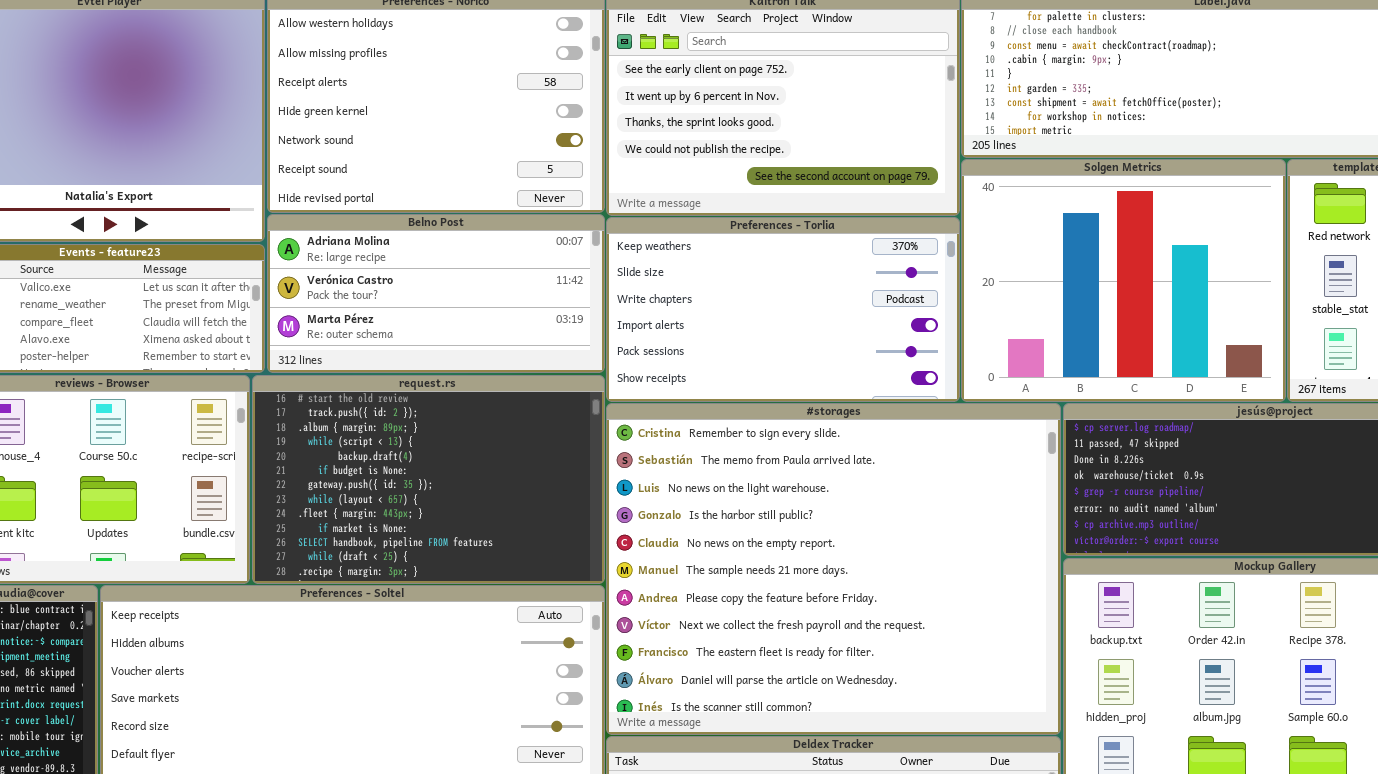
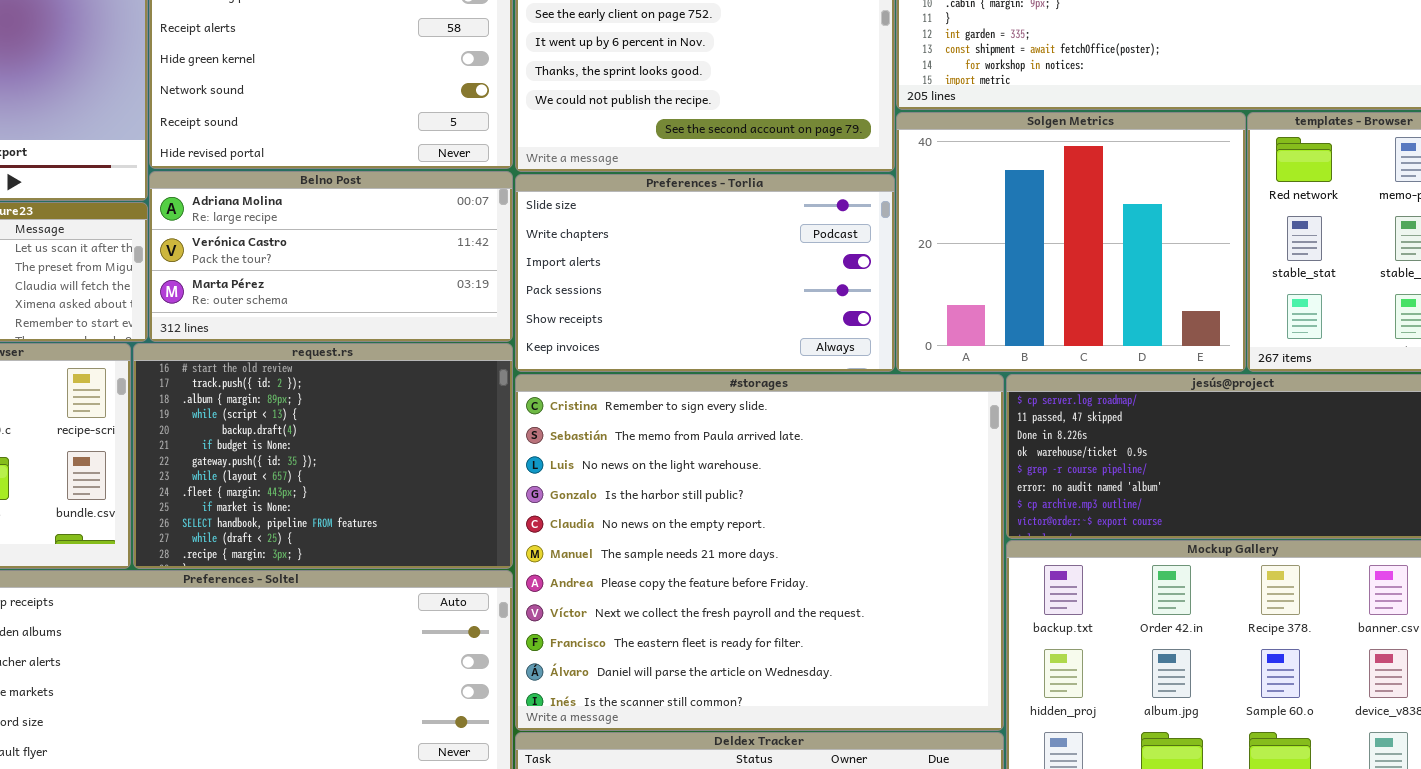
Preferences - Torlia: [606,217,960,402] -> [515,174,895,372], scrolled down 1 row

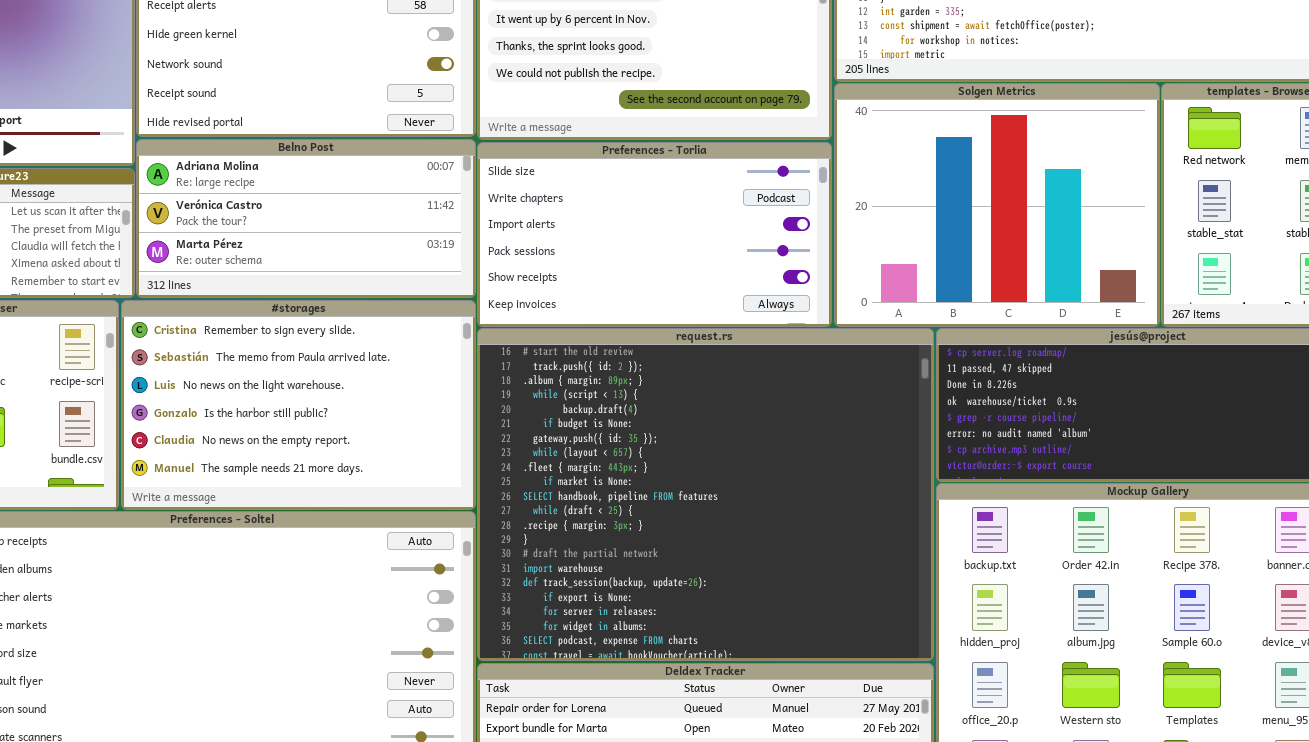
request.rs: [133,343,513,569] -> [477,328,934,661], moved, resized
#storages: [515,374,1004,731] -> [121,300,476,510], moved, resized

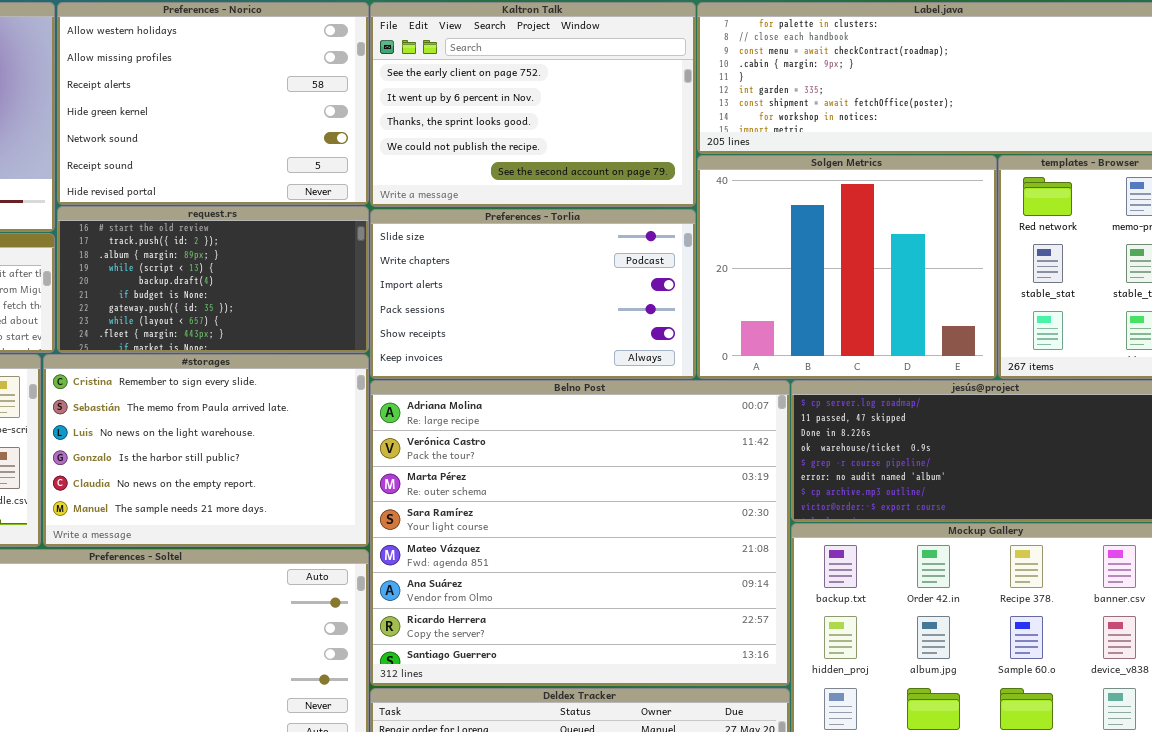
Belno Post: [136,139,476,298] -> [370,380,790,686], moved, resized
request.rs: [477,328,934,661] -> [57,206,369,353], moved, resized

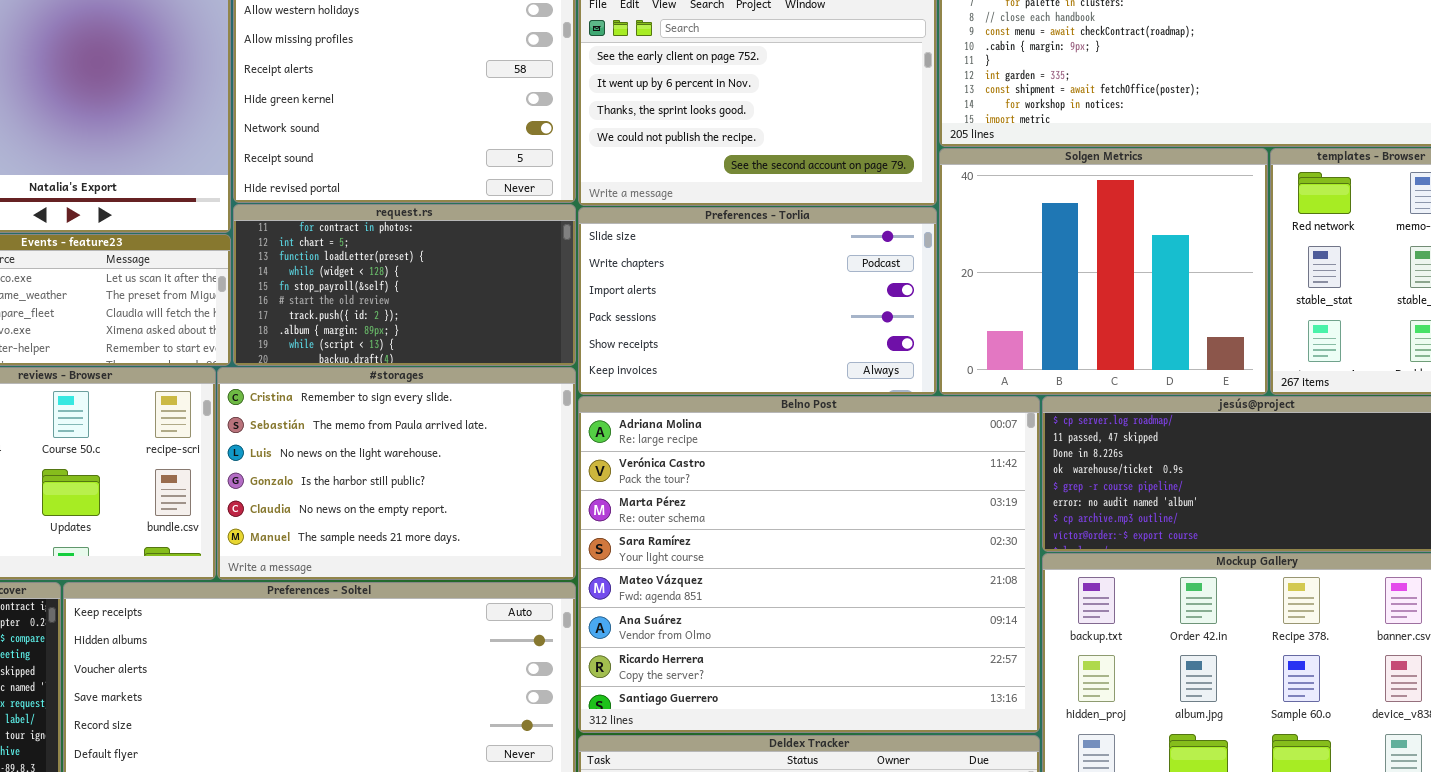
request.rs: [57,206,369,353] -> [233,204,576,366], scrolled up 5 rows

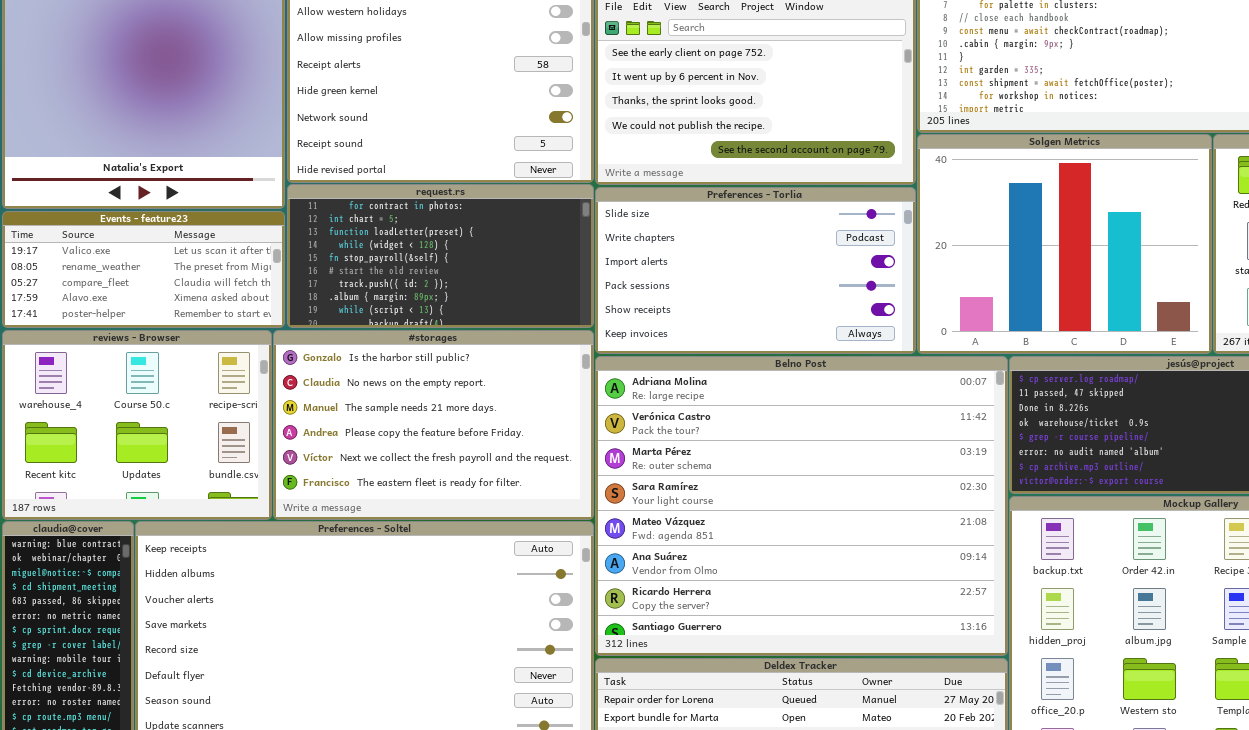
#storages: [217,367,576,580] -> [273,330,594,520], scrolled down 3 rows

